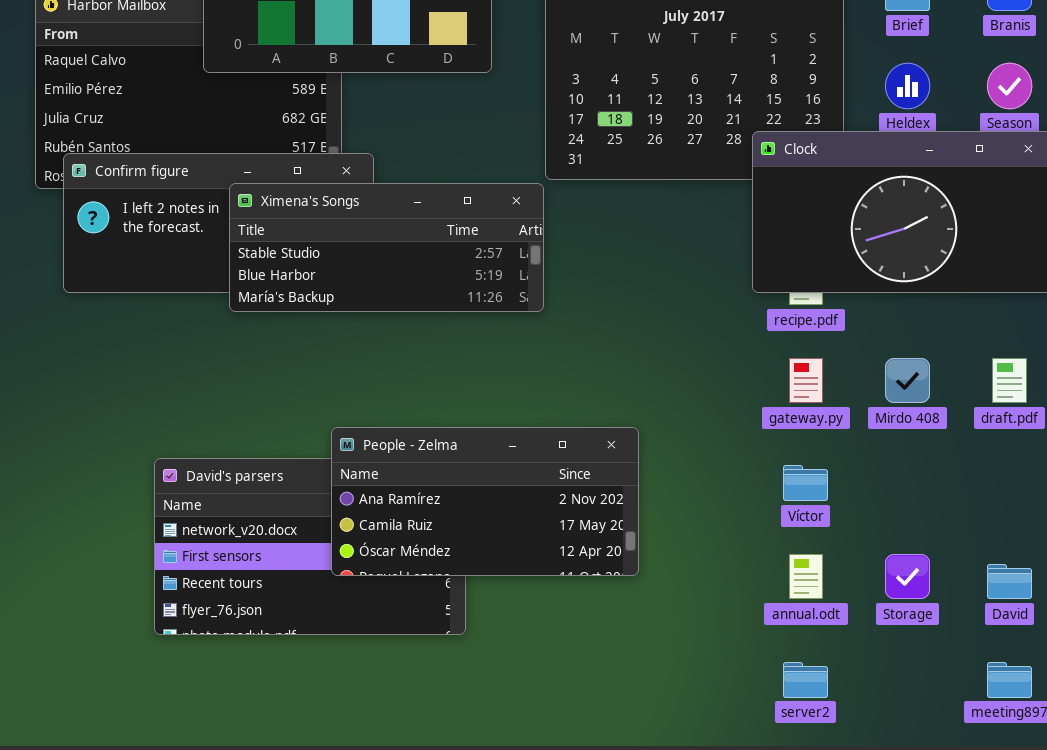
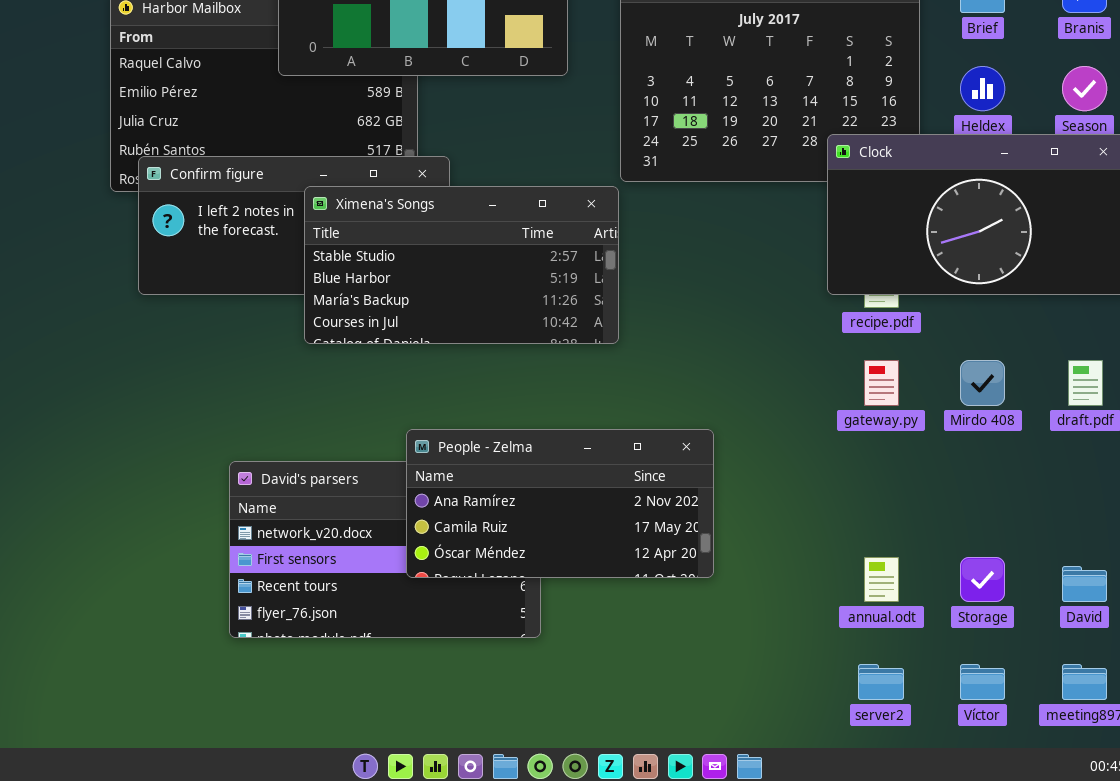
Ximena's Songs: [229,183,544,312] -> [304,186,619,344], resized
Víctor: [783,465,828,501] -> [960,664,1005,700], moved

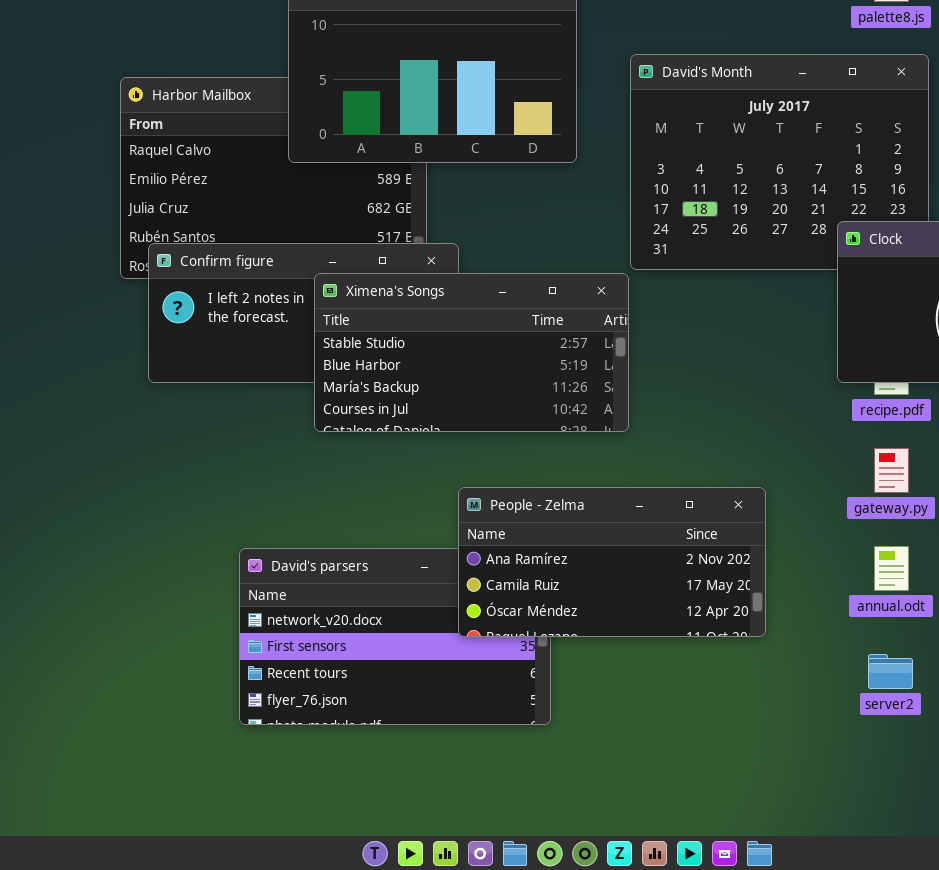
People - Zelma: [406,429,714,578] -> [458,487,766,637], moved
annual.odt: [864,557,899,602] -> [874,546,909,591], moved
server2: [858,664,904,700] -> [868,654,913,689], moved

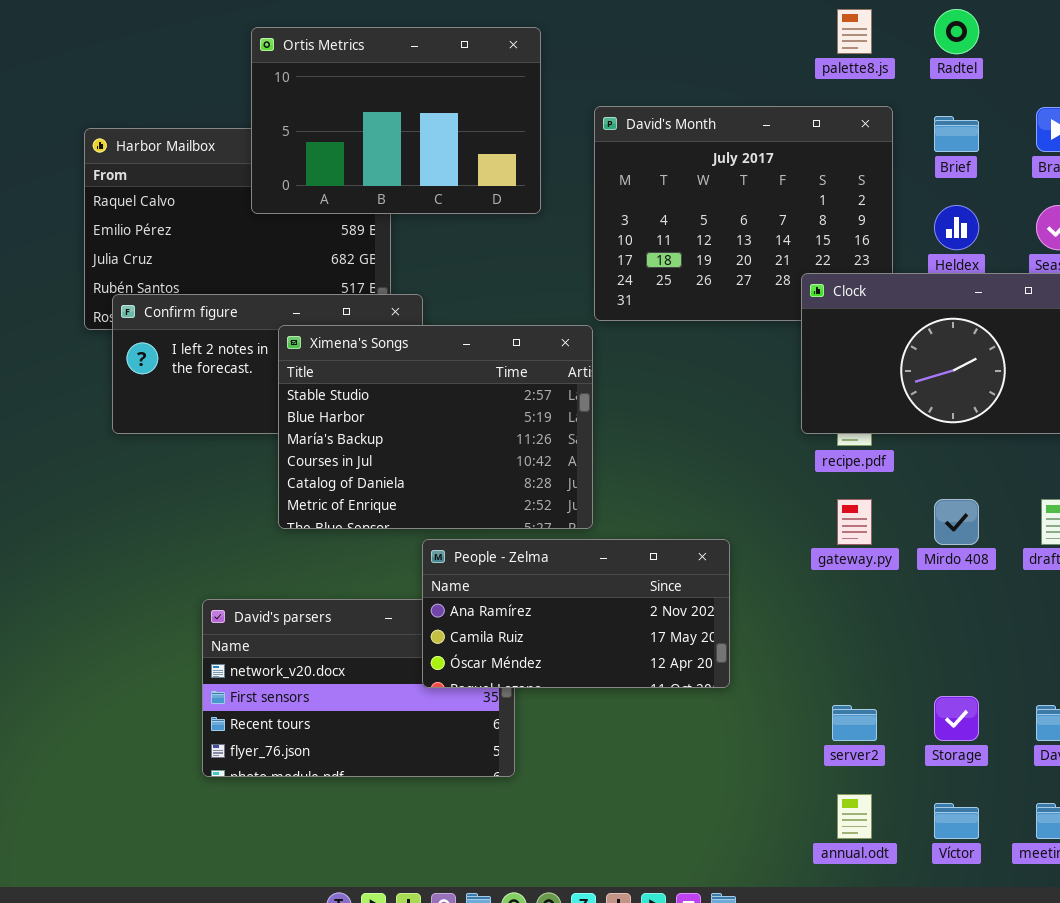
Ximena's Songs: [314,273,629,432] -> [278,325,593,529], resized
annual.odt: [874,546,909,591] -> [837,794,872,839], moved

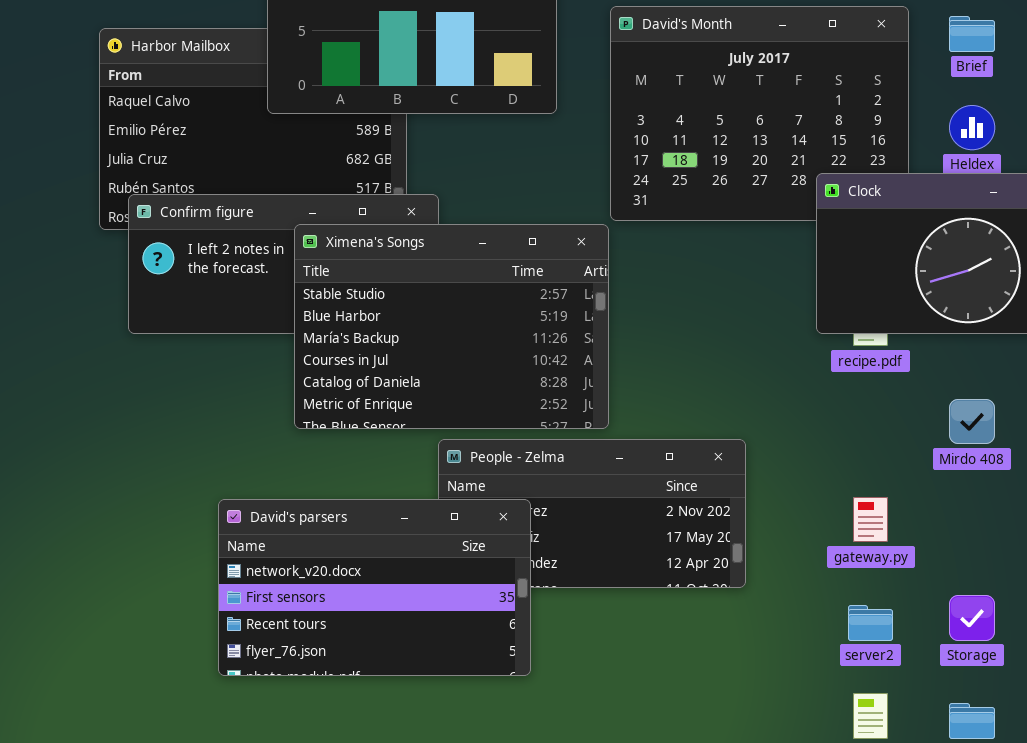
gateway.py: [837,499,872,545] -> [853,497,888,542], moved
David's parsers: [202,599,515,777] -> [218,499,531,676], raised

